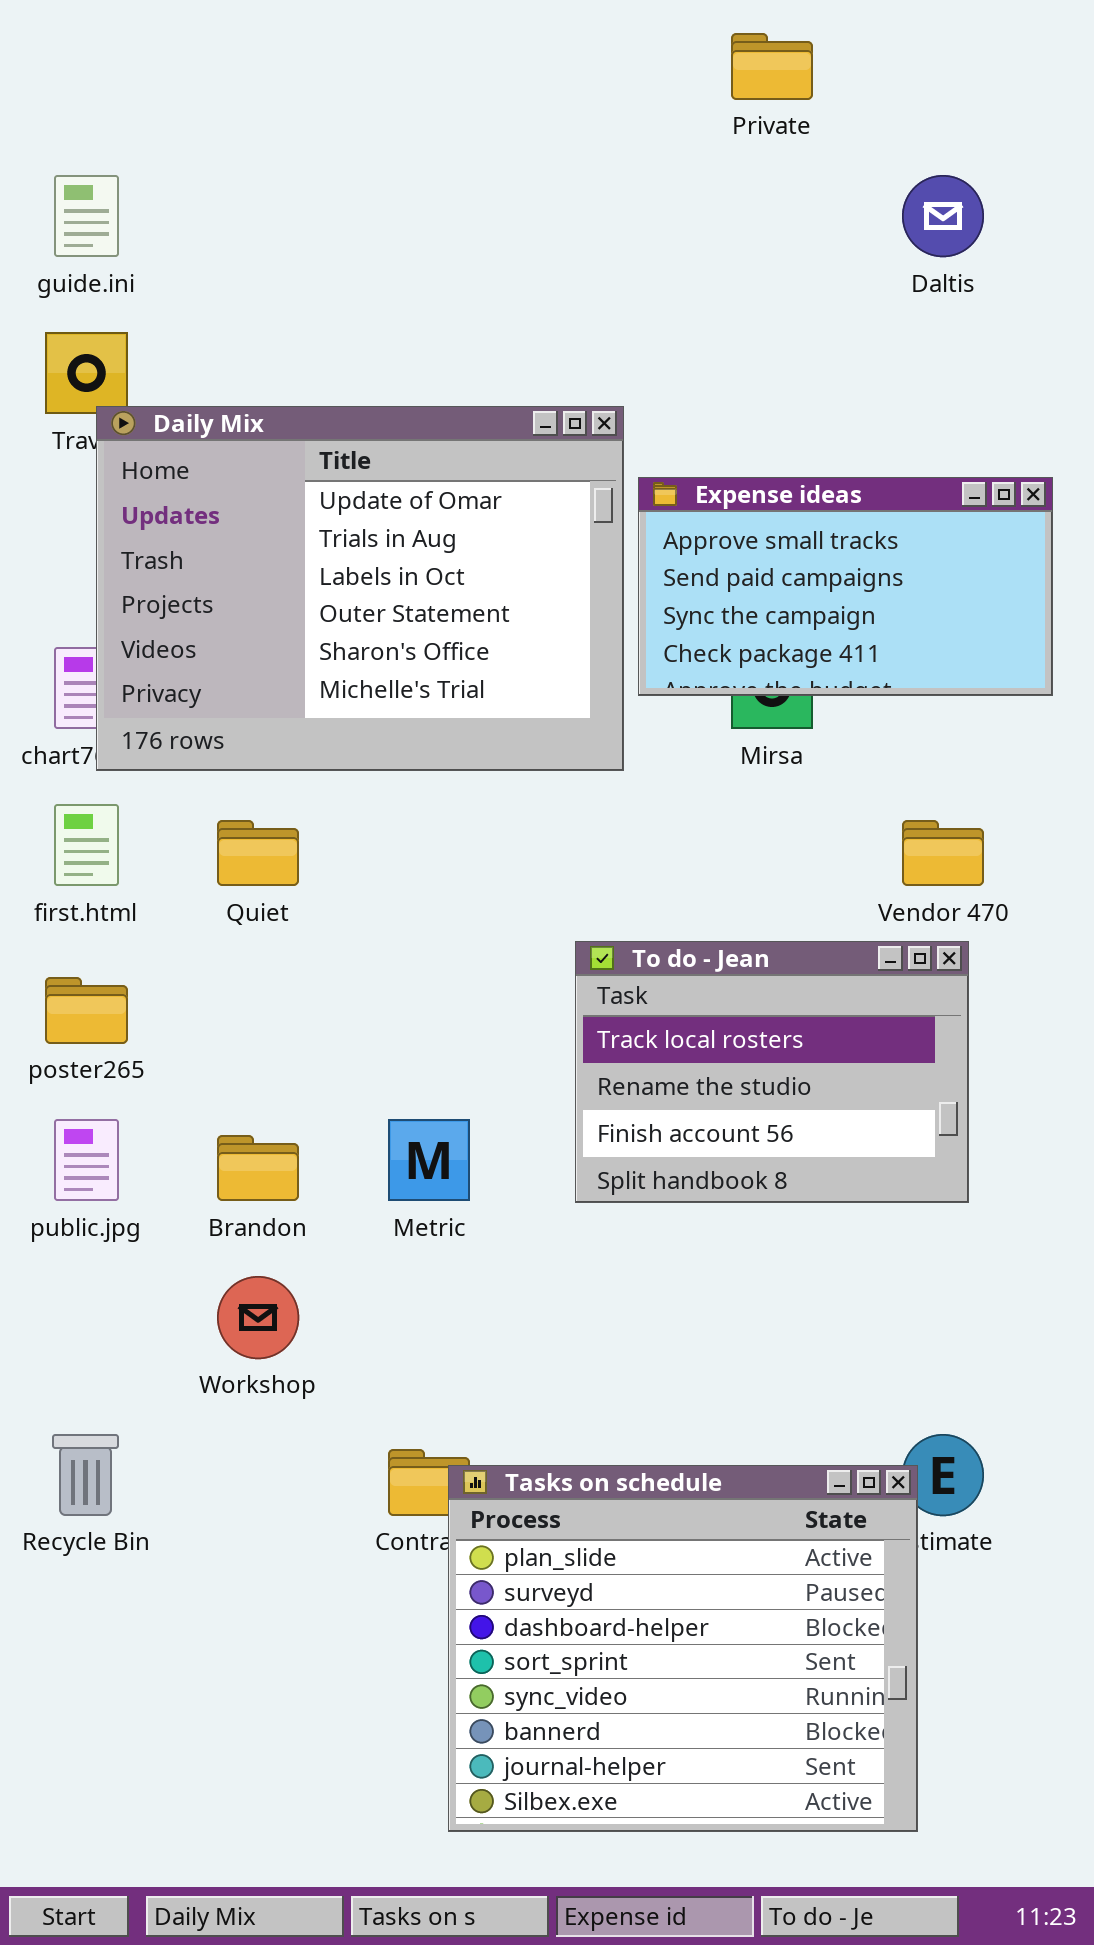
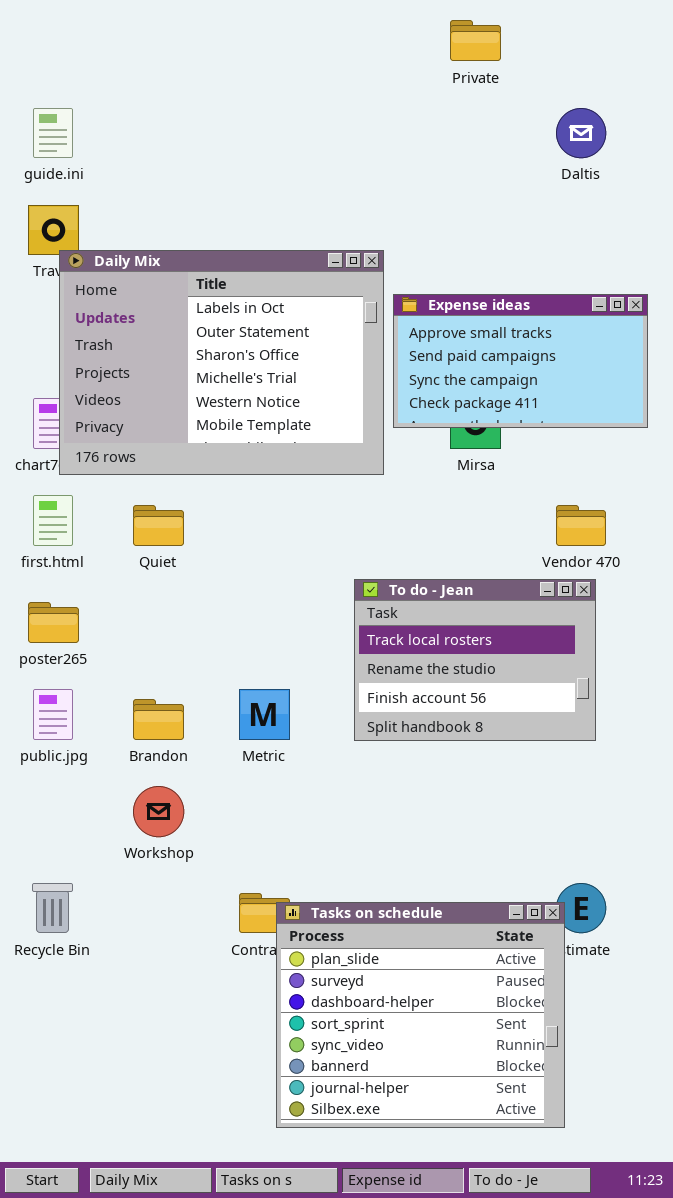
Daily Mix: [96,406,624,771] -> [59,250,384,475], scrolled down 2 rows

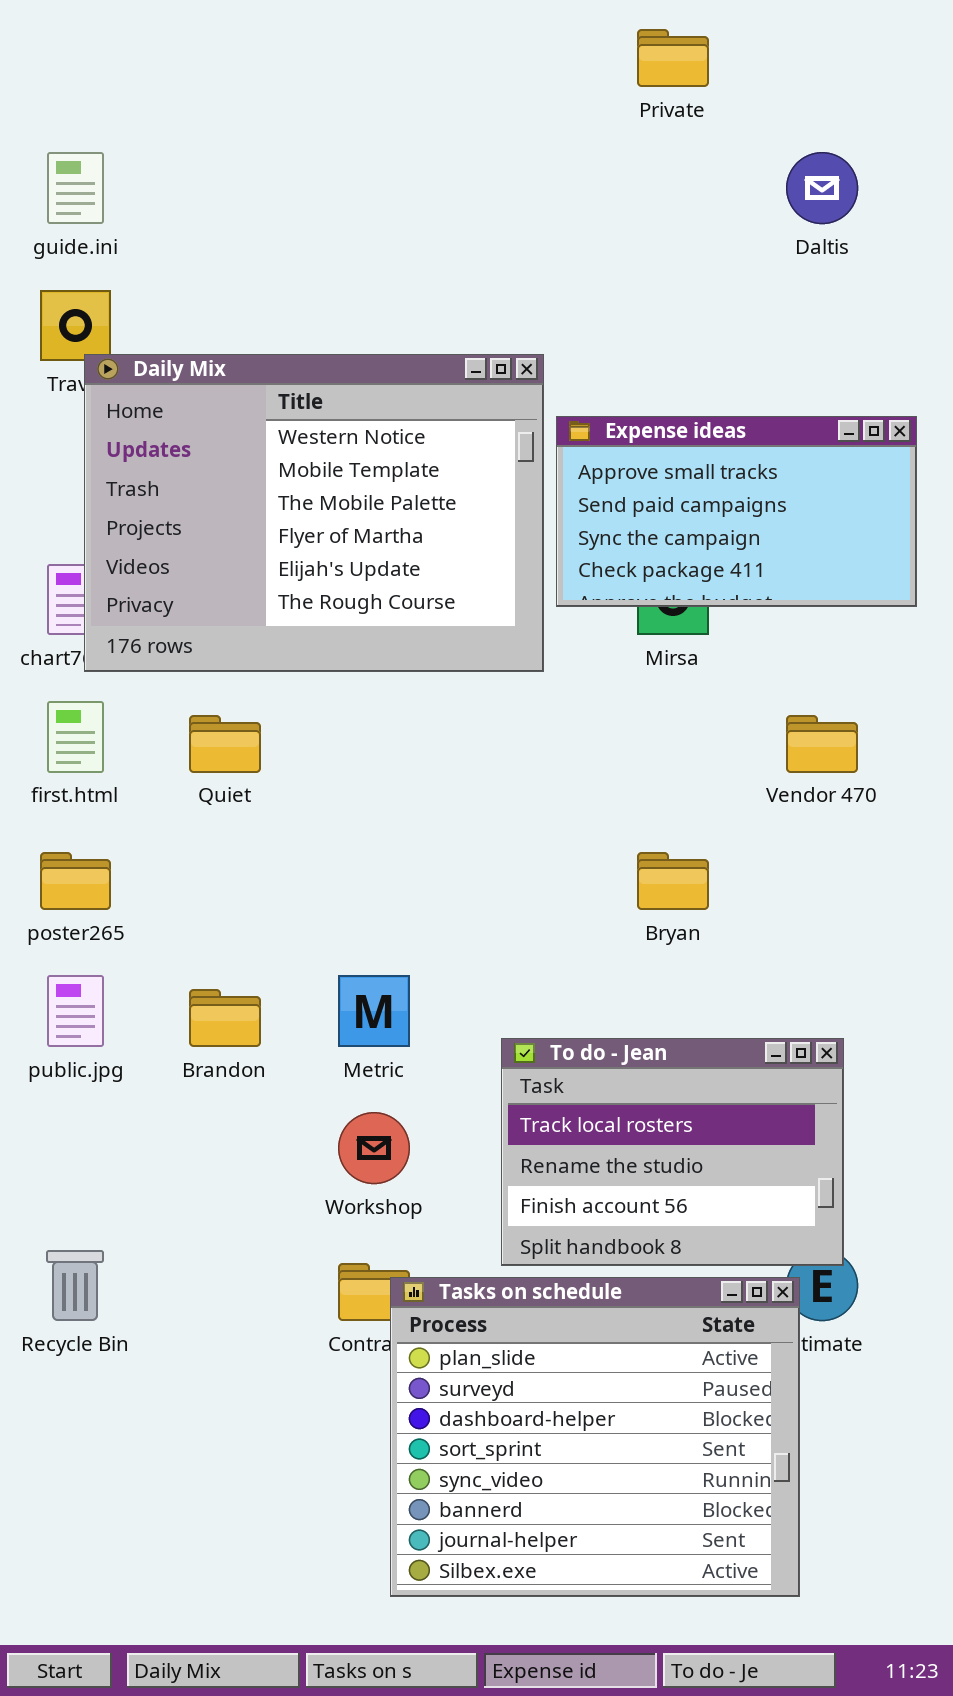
Daily Mix: [59,250,384,475] -> [84,354,544,672], scrolled down 4 rows
To do - Jean: [354,579,596,741] -> [501,1038,844,1266], moved
Workshop: [133,786,184,837] -> [338,1112,410,1184], moved

